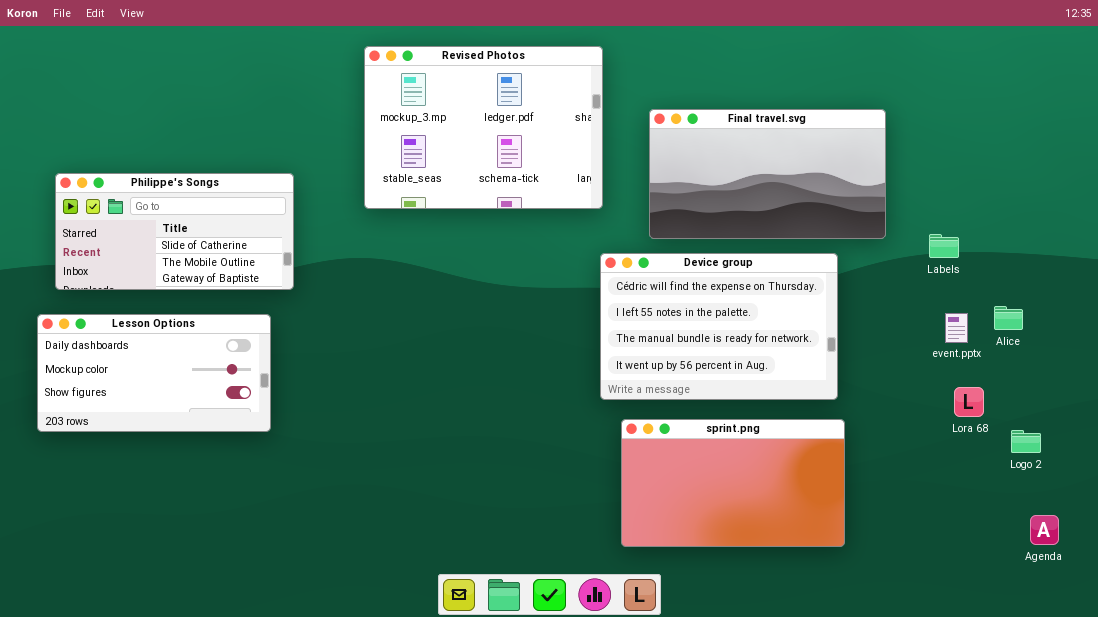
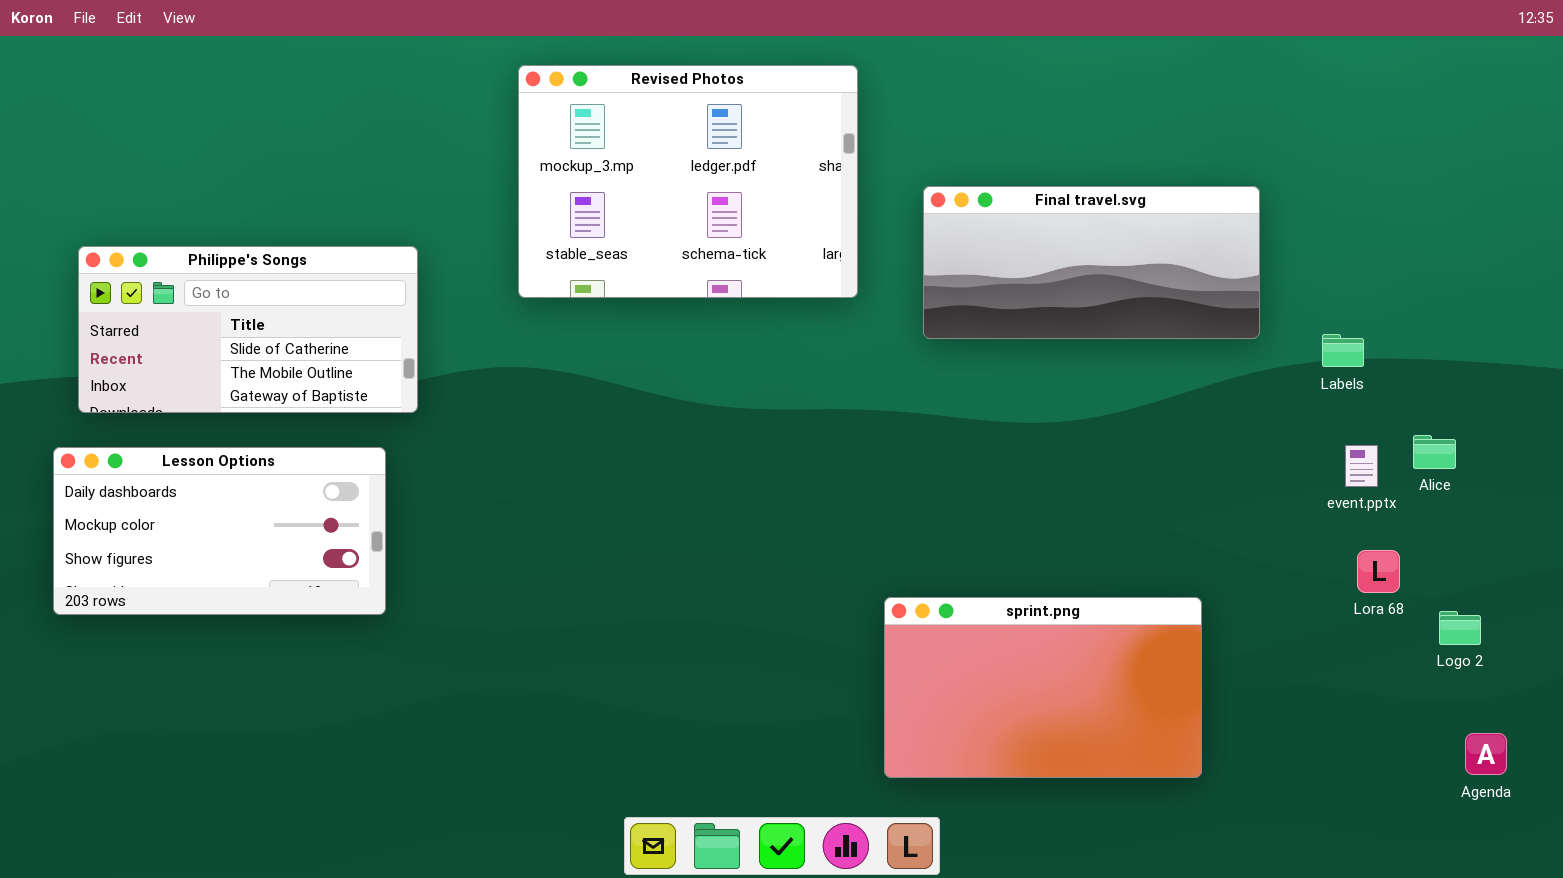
Final travel.svg: [649,109,886,239] -> [923,186,1260,339], resized
Device group: [600,253,838,400] -> none, closed

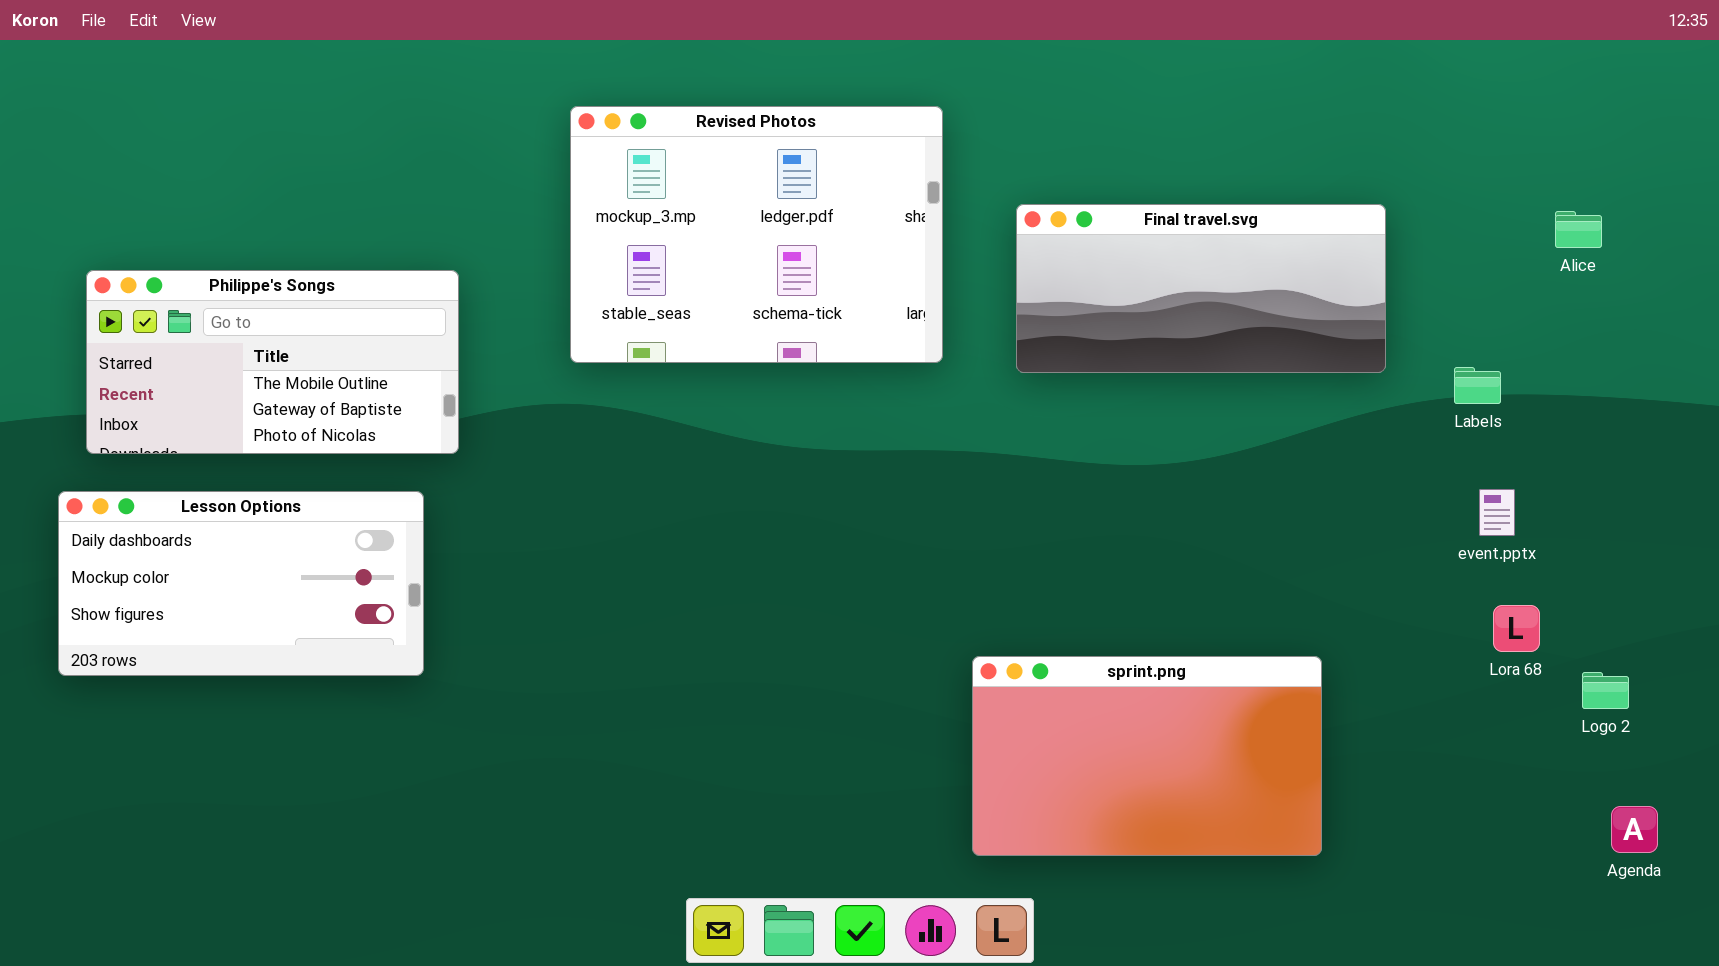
Revised Photos: [518,65,858,298] -> [570,106,943,363], moved
Philippe's Songs: [78,246,418,413] -> [86,270,459,454], scrolled down 1 row
Alice: [1413,435,1456,469] -> [1555,211,1602,248], moved

